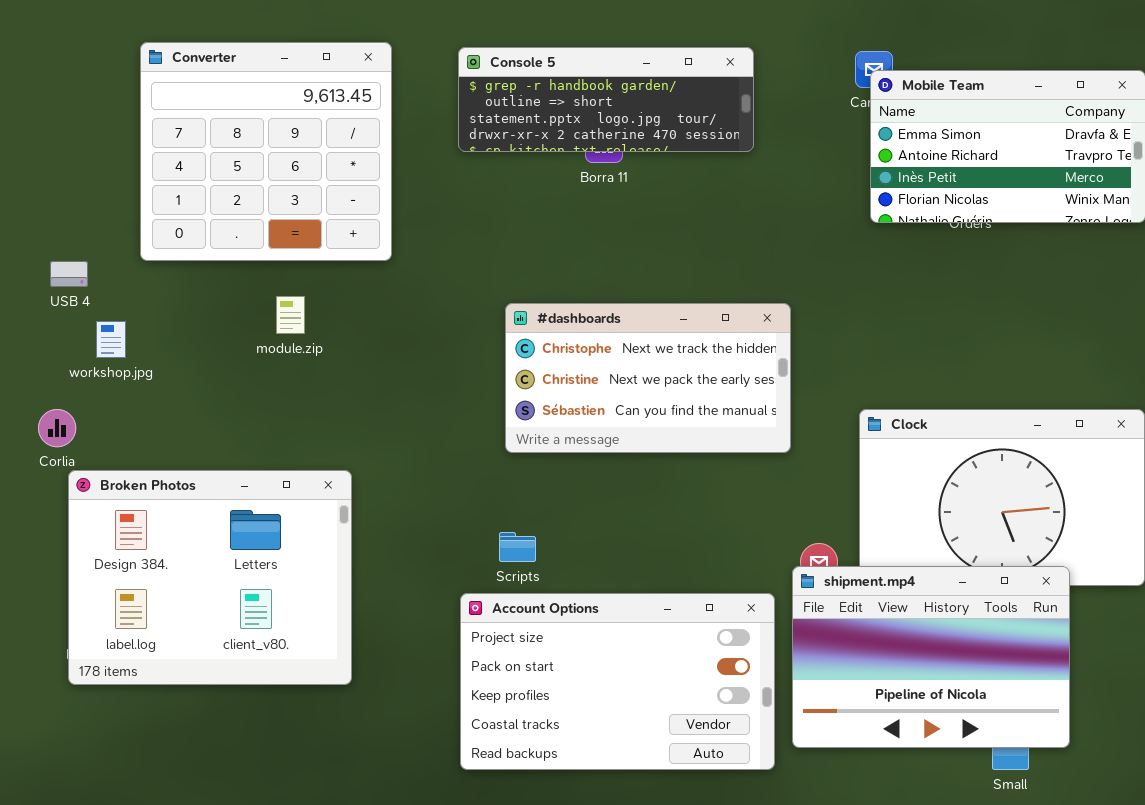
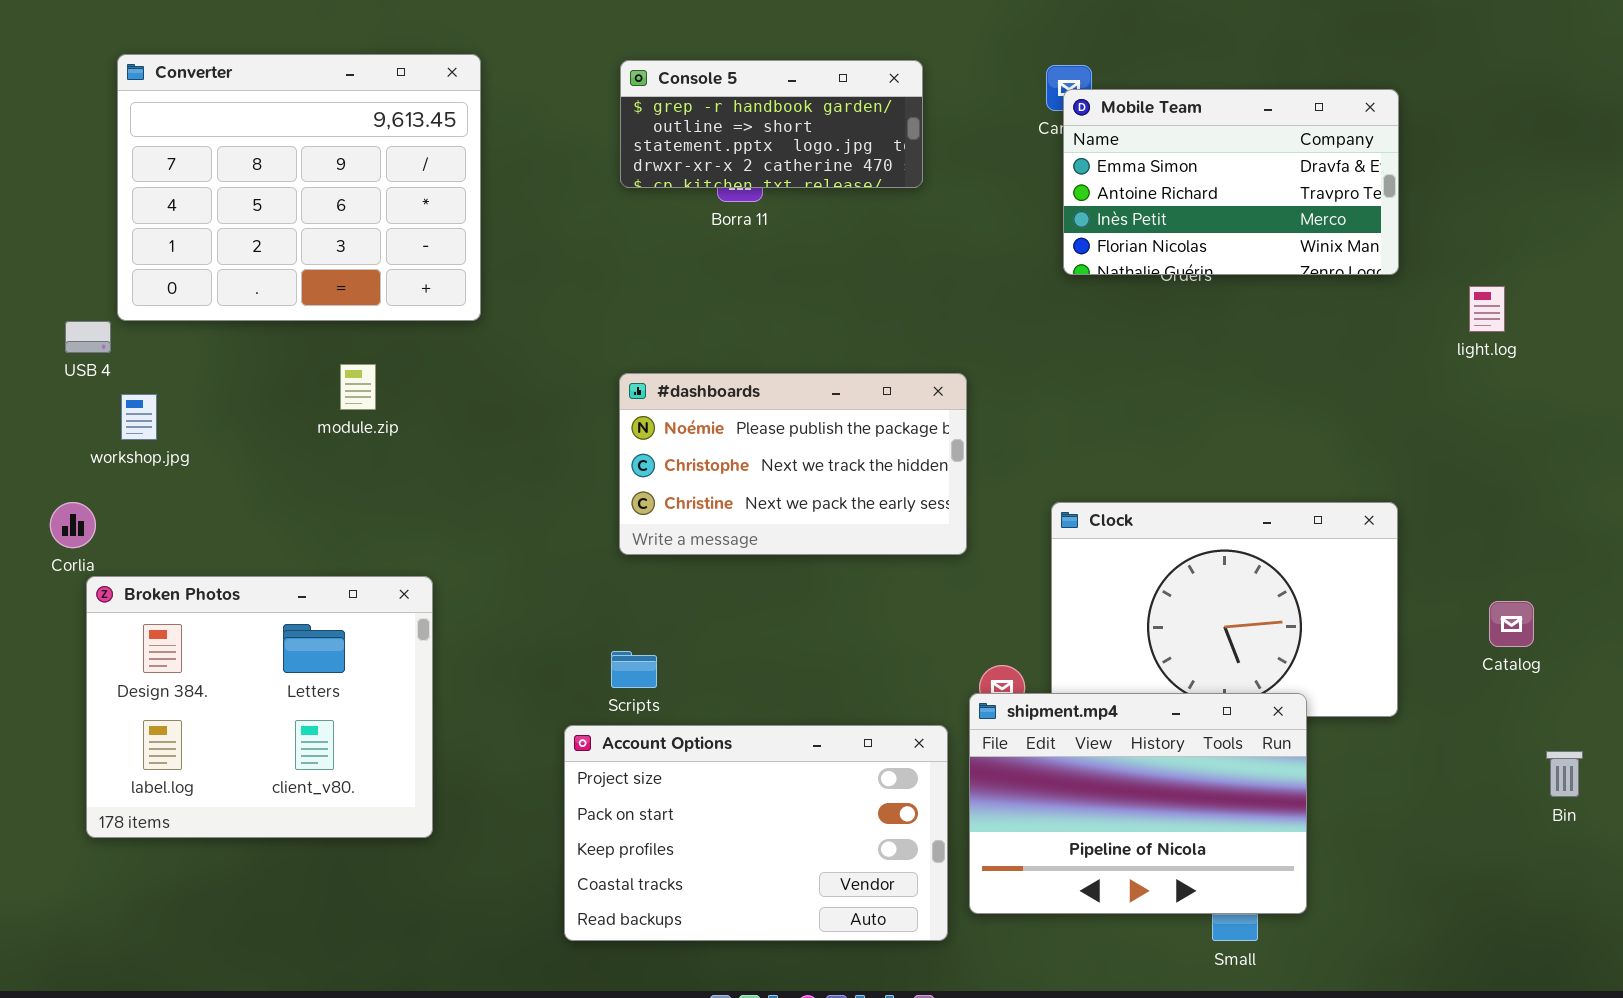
Converter: [140,42,392,261] -> [117,54,481,321], resized
Console 5: [458,47,754,152] -> [620,60,923,188], resized
#dashboards: [505,303,791,453] -> [619,373,967,555], scrolled up 1 row

